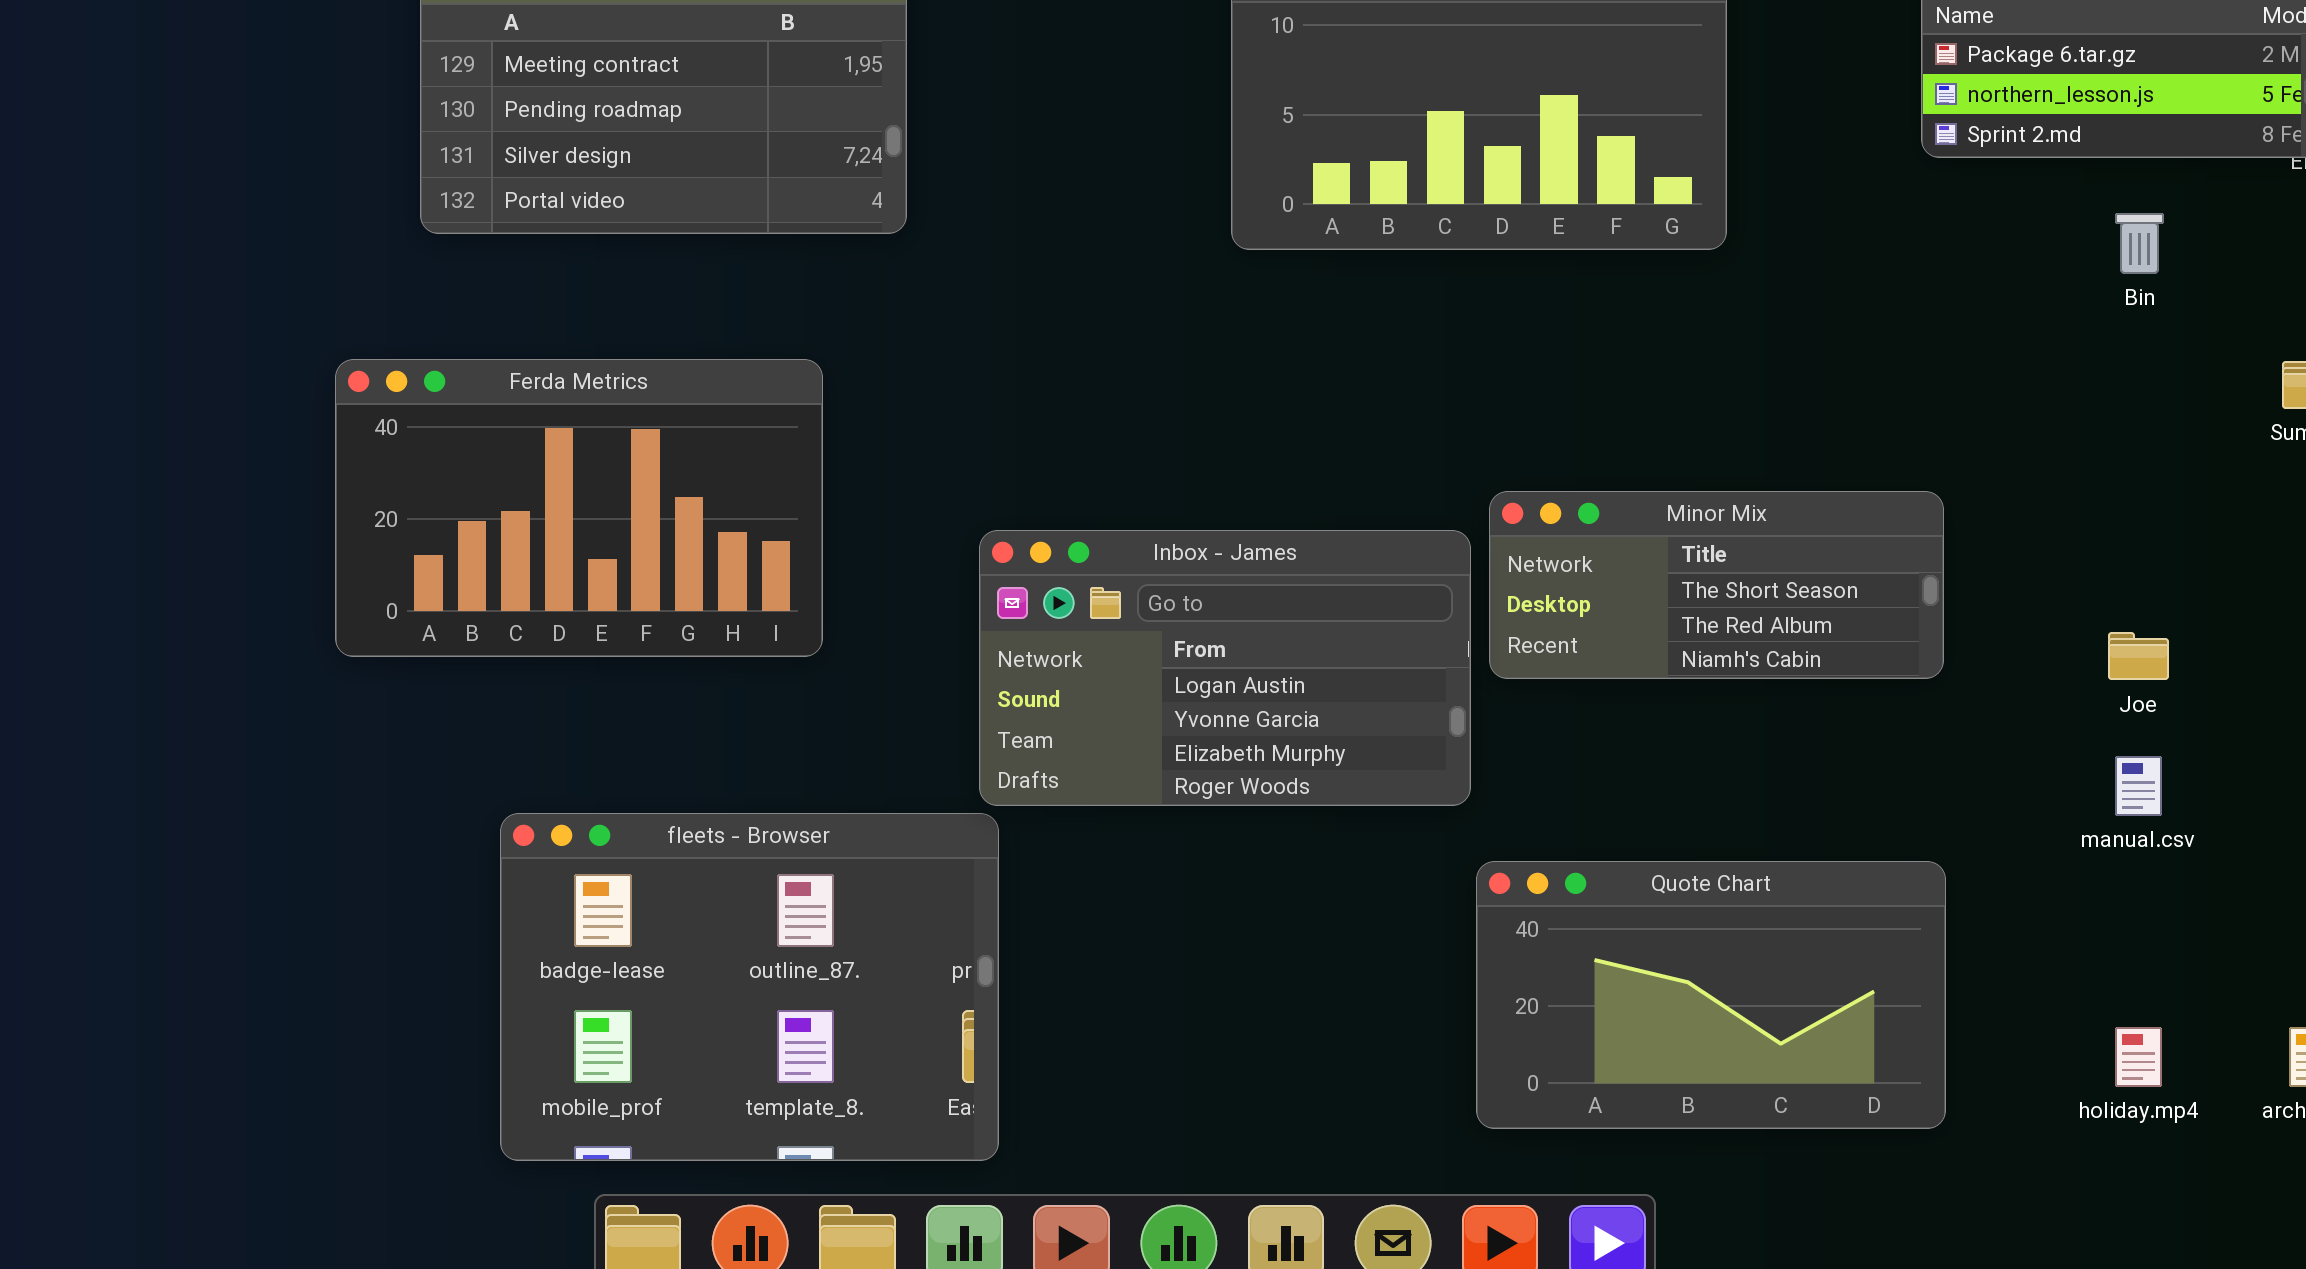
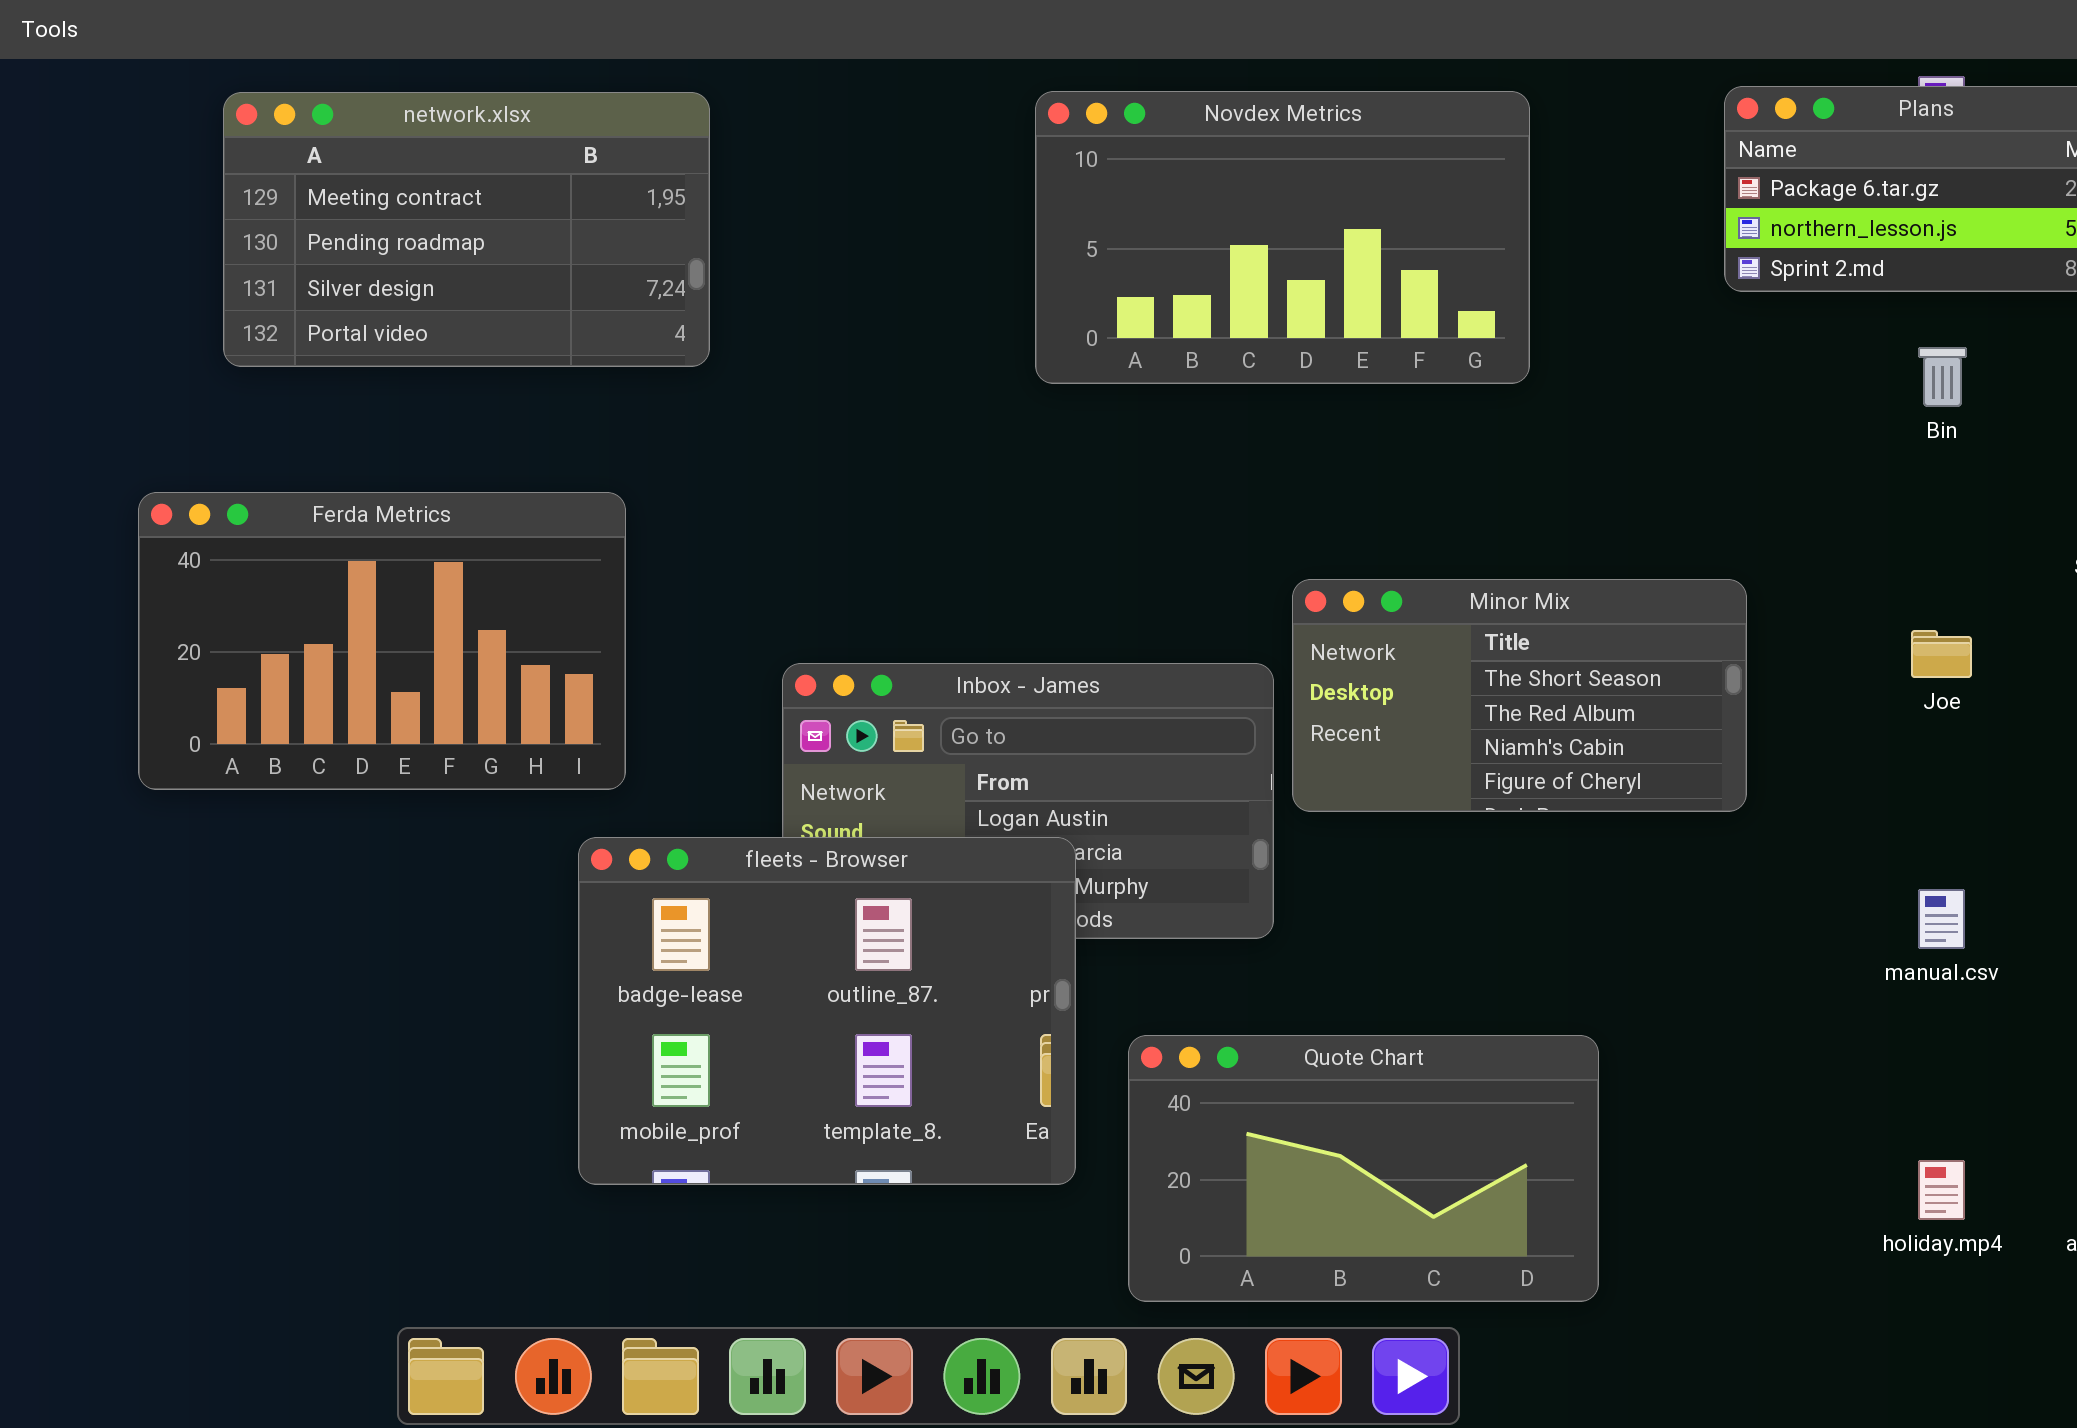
Minor Mix: [1489,491,1944,679] -> [1292,579,1747,812], resized
Joe: [2108,632,2169,680] -> [1911,630,1972,678], moved
fleets - Browser: [500,813,999,1161] -> [578,837,1076,1185], moved
Quote Chart: [1476,861,1946,1129] -> [1128,1035,1599,1302], moved

